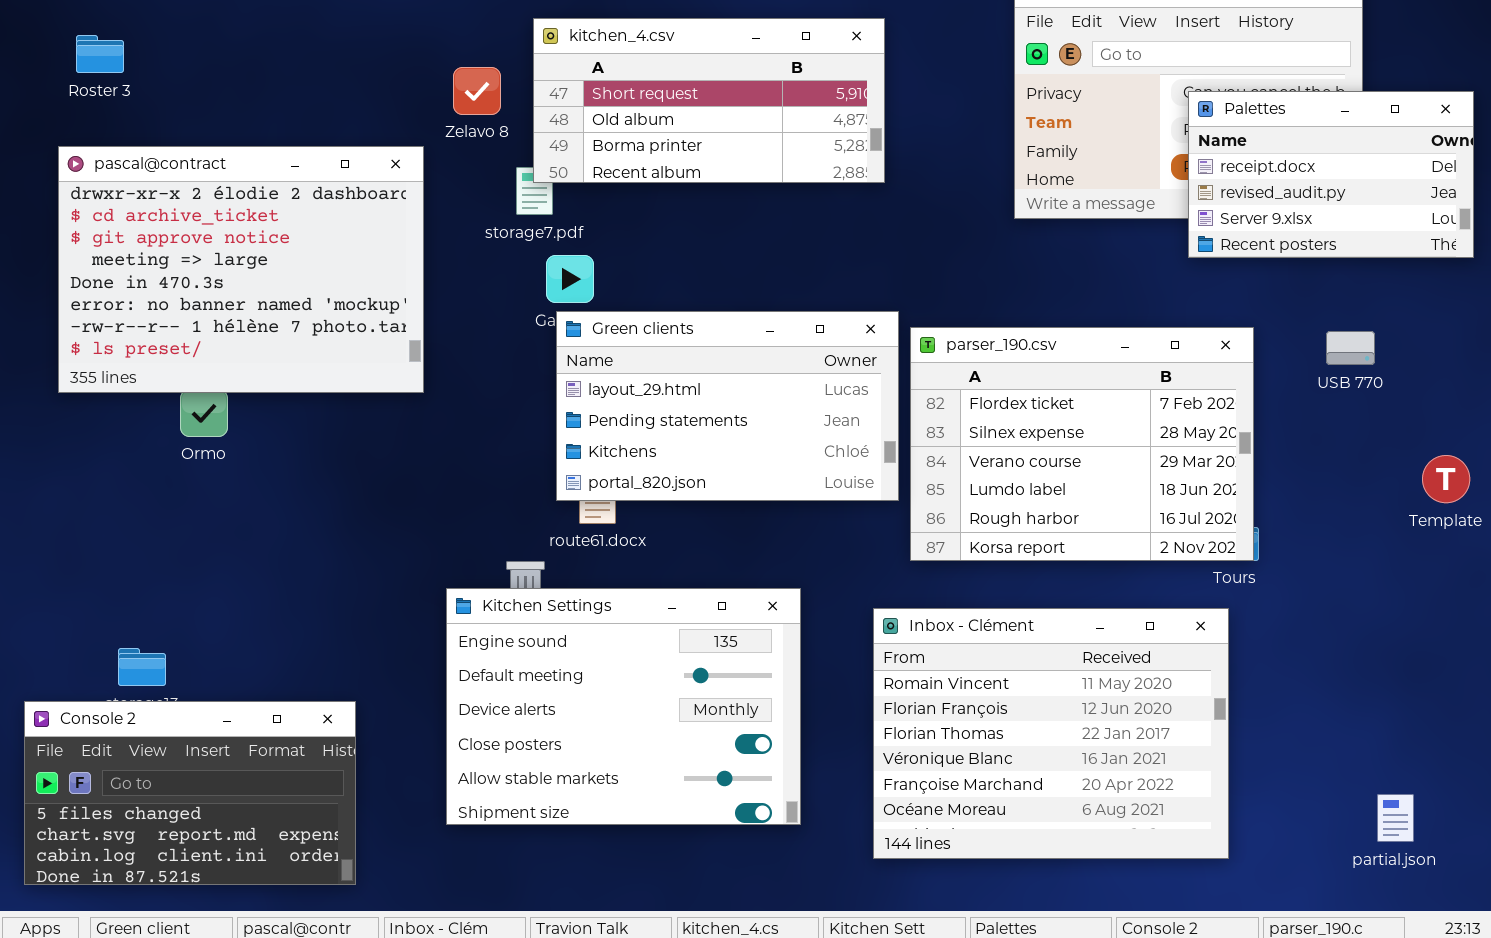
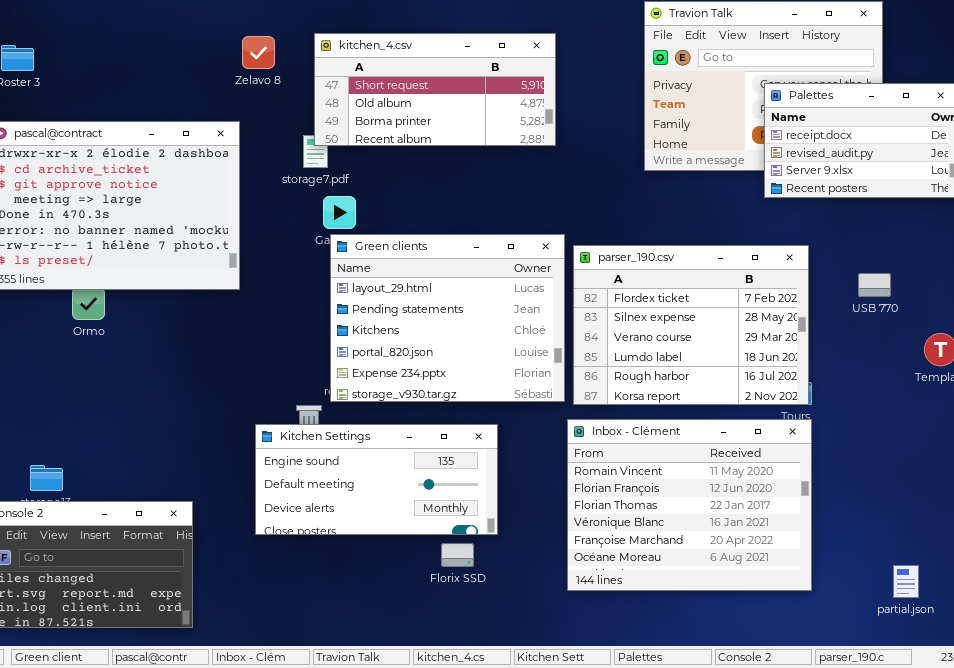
Zelavo 8: [453,67,501,115] -> [242,36,275,69], moved
Green clients: [556,311,899,501] -> [330,234,565,402], resized
USB 770: [1326,331,1375,365] -> [858,273,891,297], moved
Kitchen Settings: [446,588,801,825] -> [255,424,498,535], resized
Inbox - Clément: [873,608,1229,859] -> [567,419,812,591], moved

